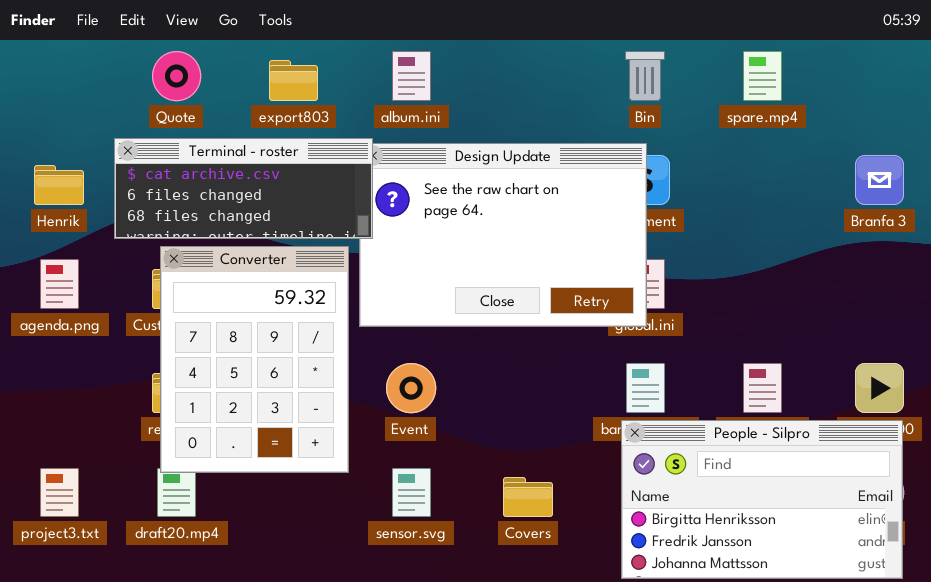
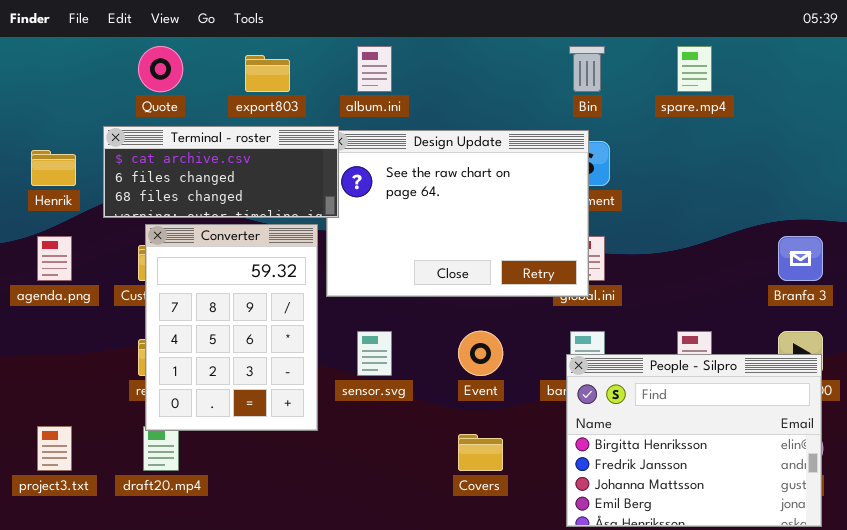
Branfa 3: [855,155,904,205] -> [778,236,823,281], moved
Event: [386,363,436,413] -> [458,331,503,376], moved
People - Silpro: [621,420,903,579] -> [566,354,822,527], resized
sensor.svg: [392,468,431,517] -> [357,331,392,376], moved

